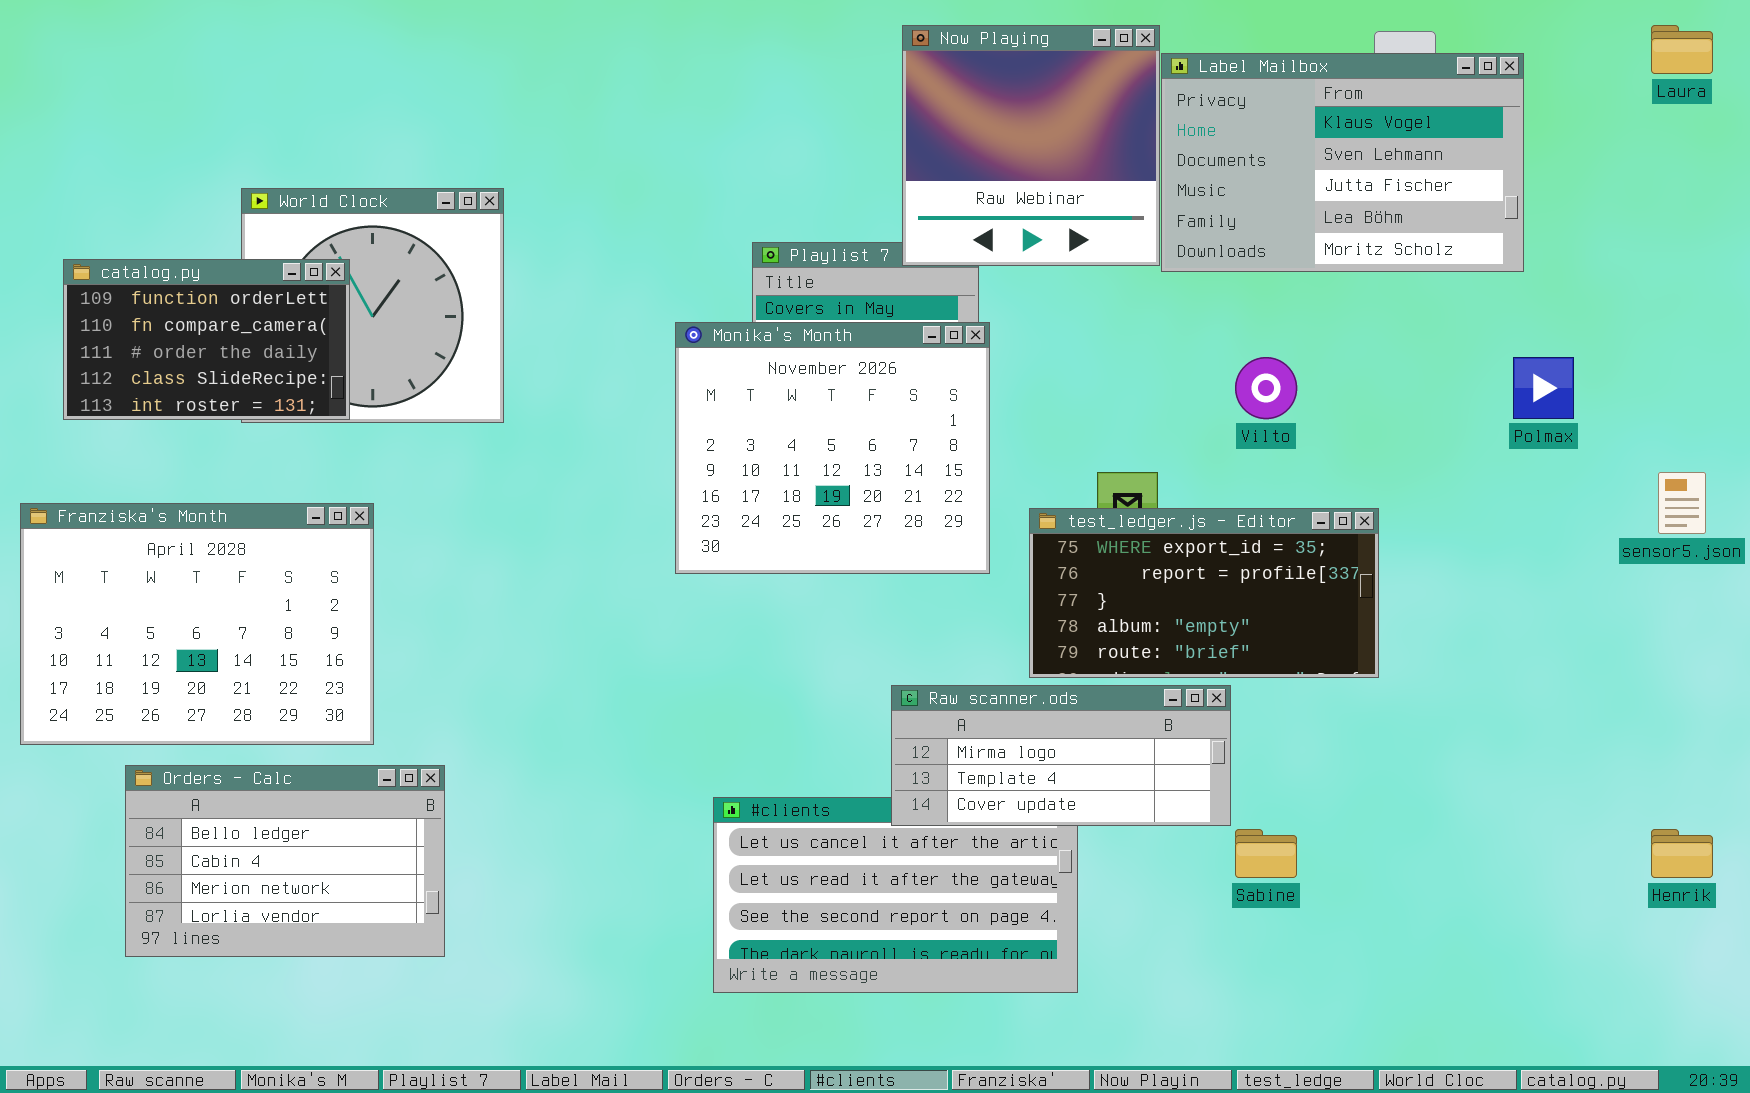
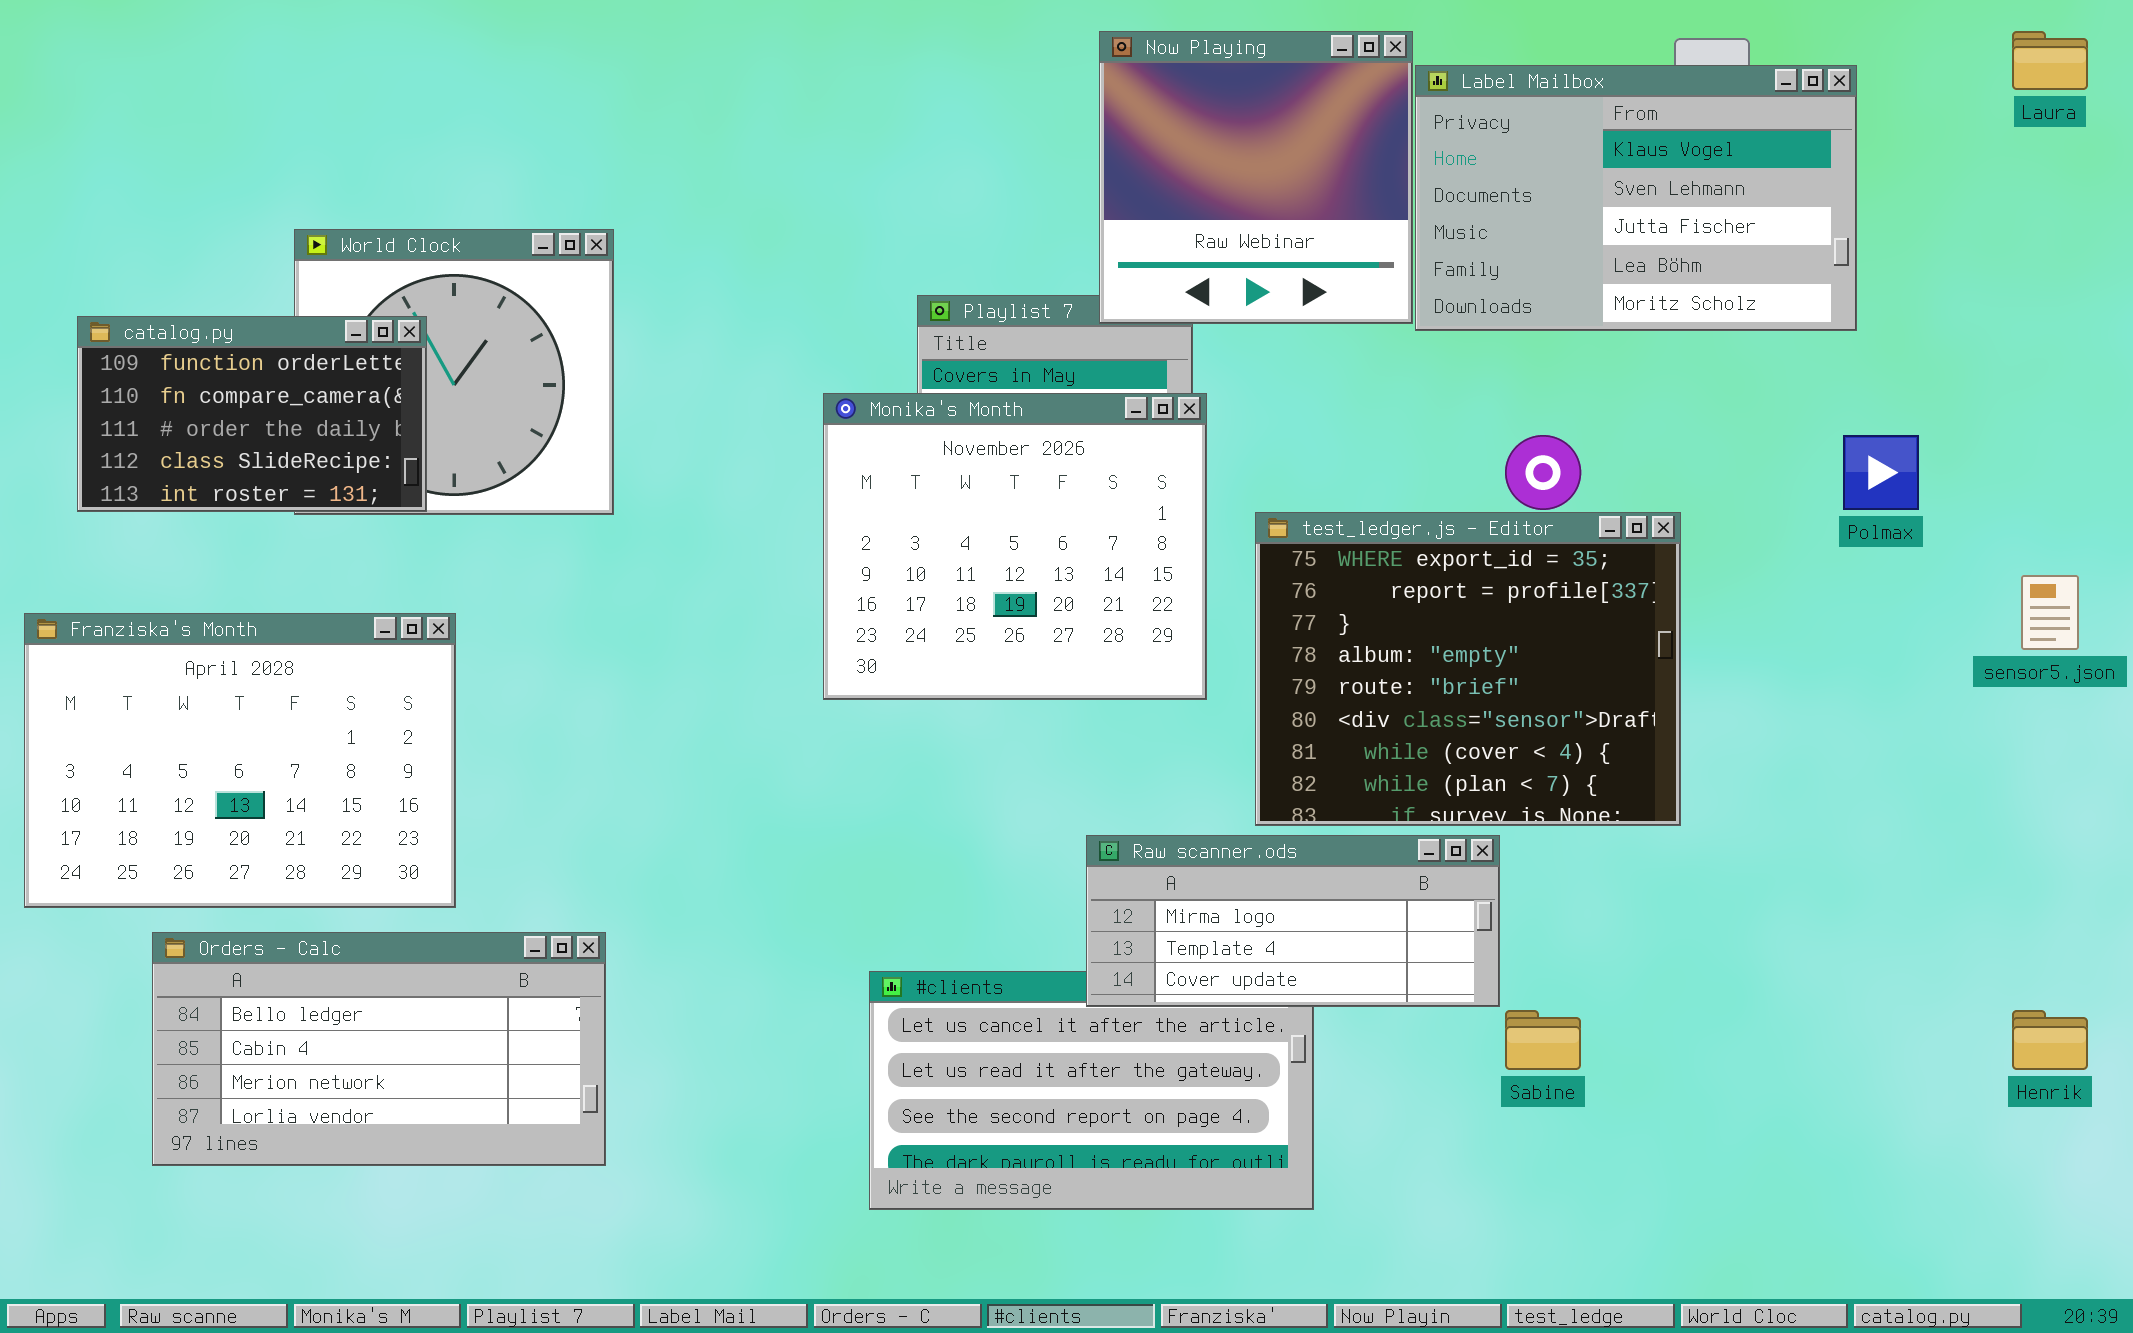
test_ledger.js - Editor: [1029,508,1379,678] -> [1255,512,1681,826], resized
Orders - Calc: [125,765,445,957] -> [152,932,606,1166], resized

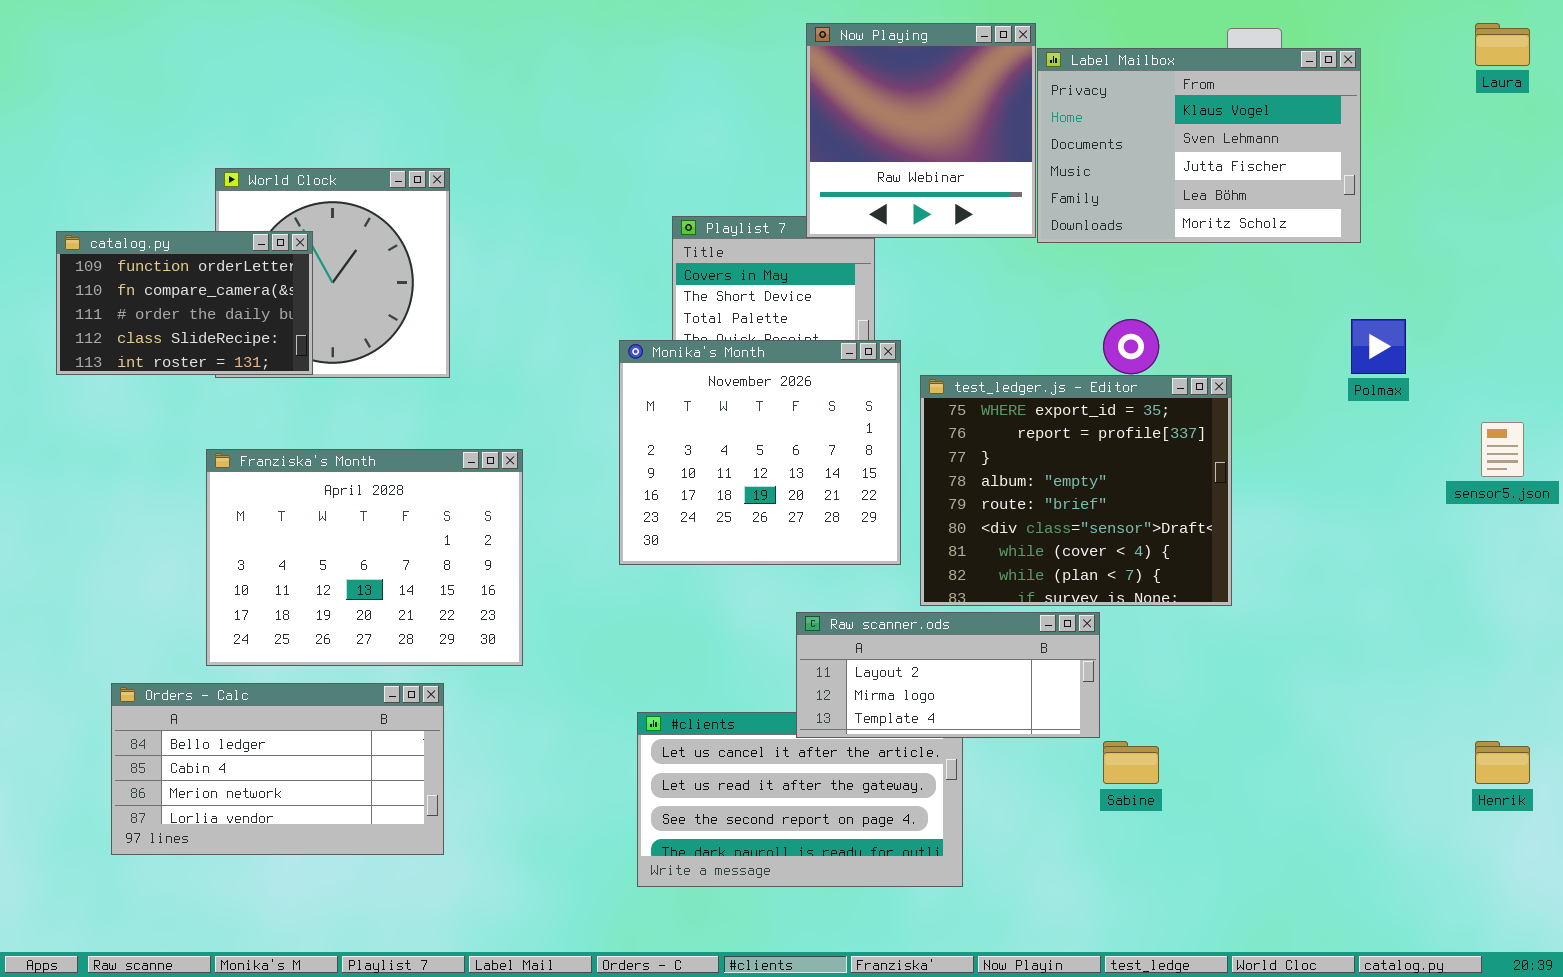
Monika's Month: [823,393,1207,700] -> [619,340,901,565], moved
Franziska's Month: [24,613,456,908] -> [206,449,523,666], moved
Raw scanner.ods: [1086,835,1500,1007] -> [796,612,1100,738], scrolled up 1 row

